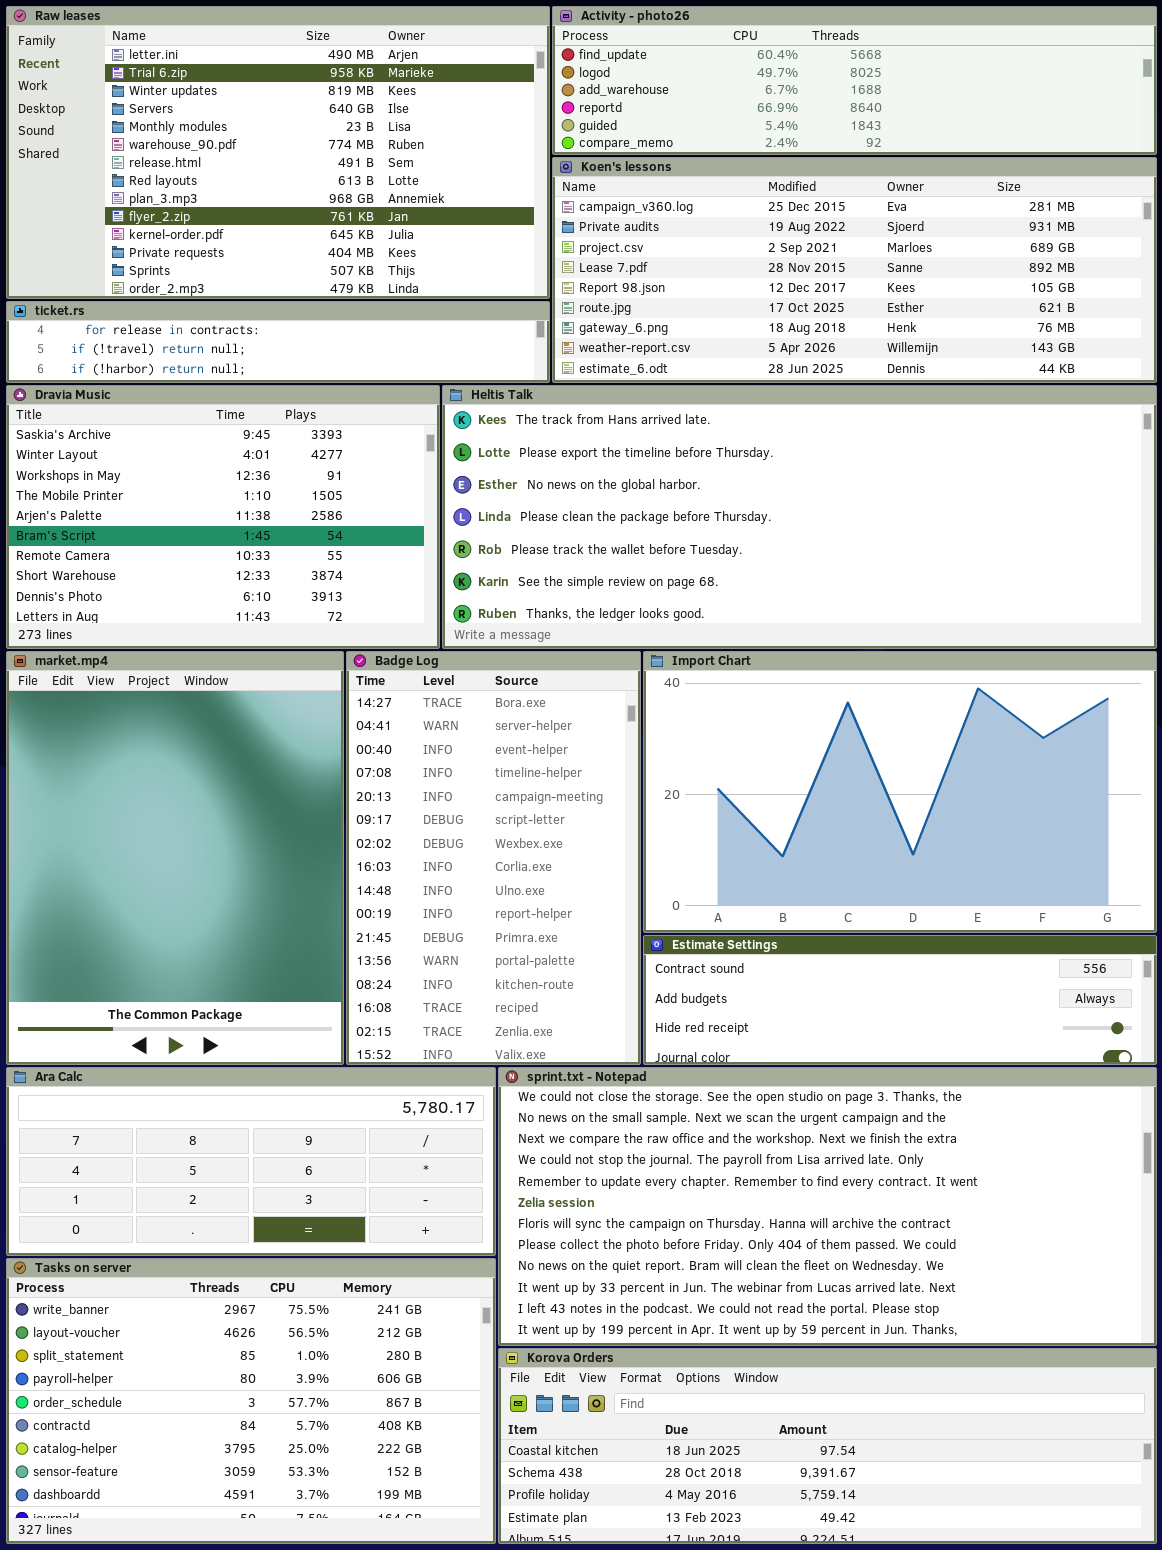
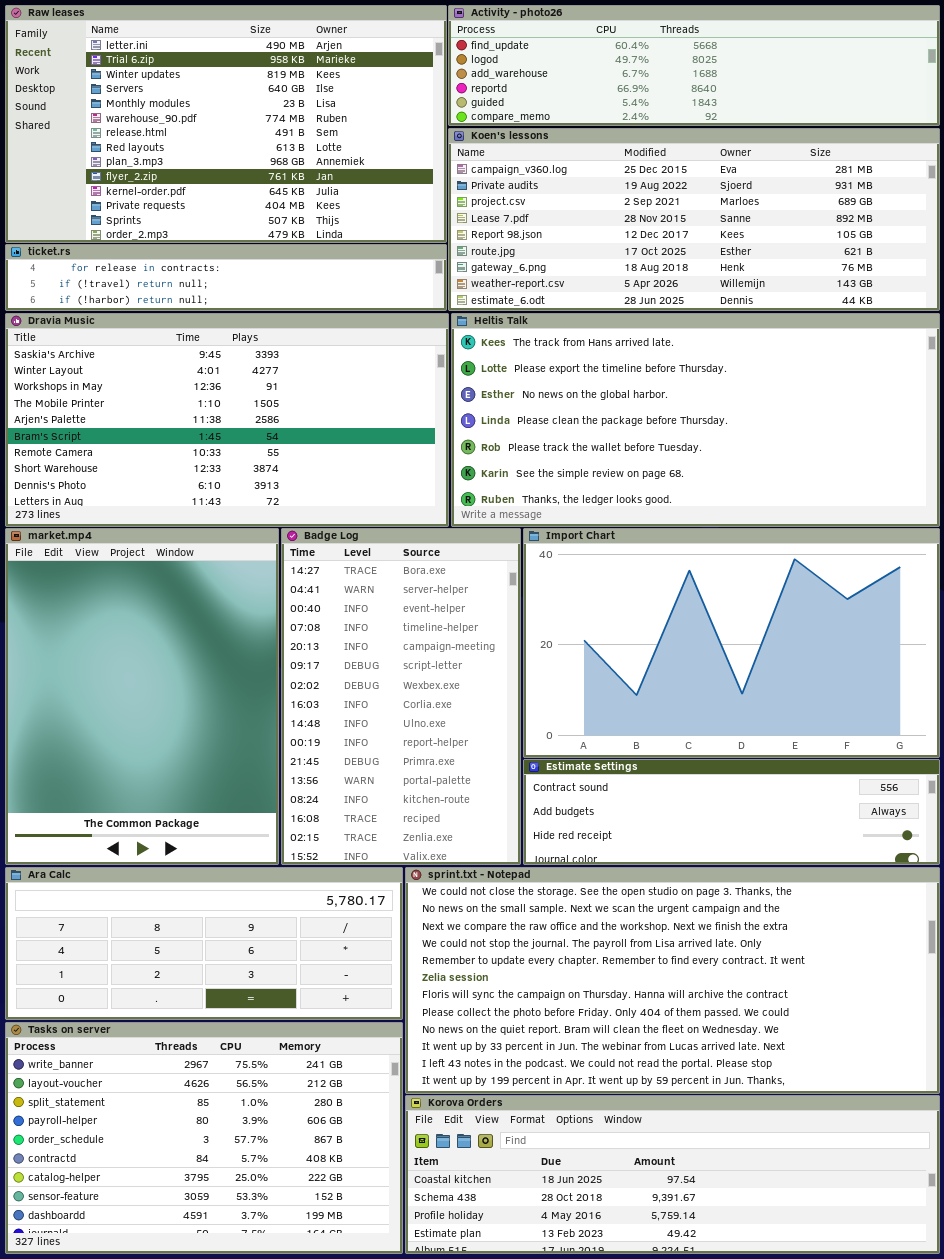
Dravia Music: [6,385,440,649] -> [5,313,449,527], resized
Heltis Talk: [442,385,1157,649] -> [451,313,940,527], resized

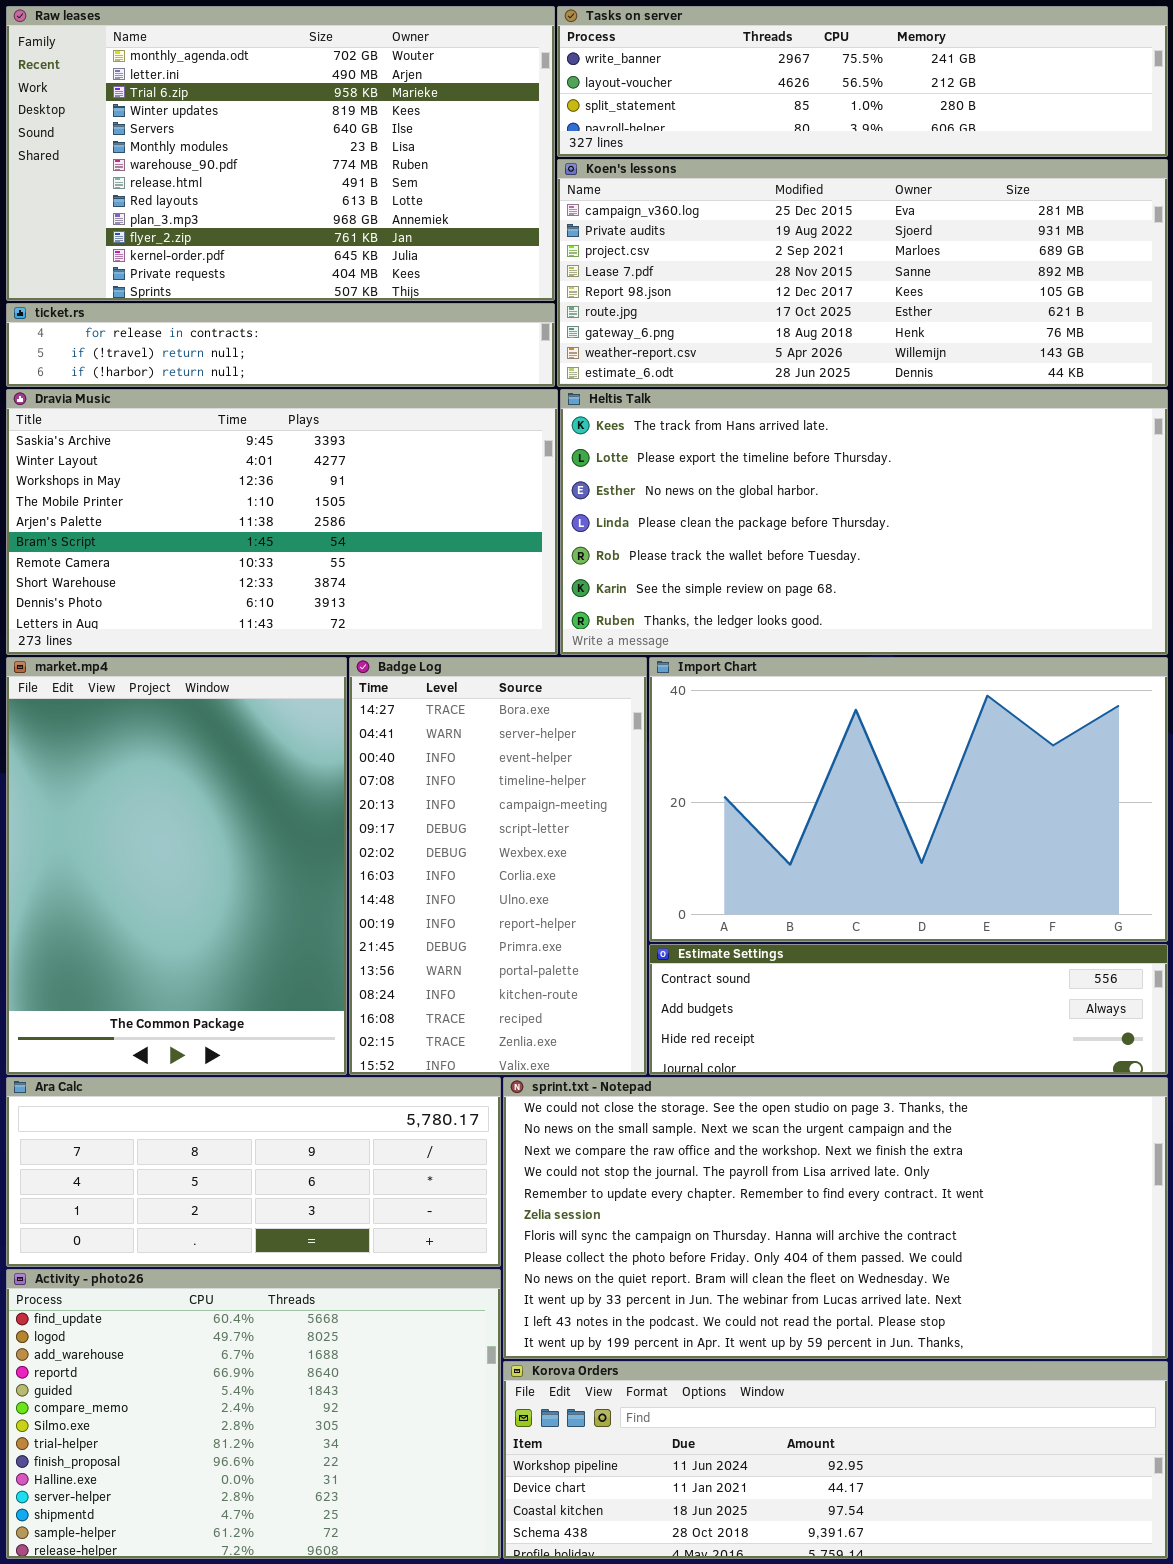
Raw leases: [5,5,447,243] -> [6,6,555,301], scrolled up 1 row
Activity - photo26: [448,5,940,126] -> [6,1269,501,1559], moved, resized
Tasks on server: [5,1022,403,1254] -> [557,6,1168,157], moved, resized
Korova Orders: [405,1095,940,1254] -> [503,1361,1168,1559], scrolled up 2 rows

